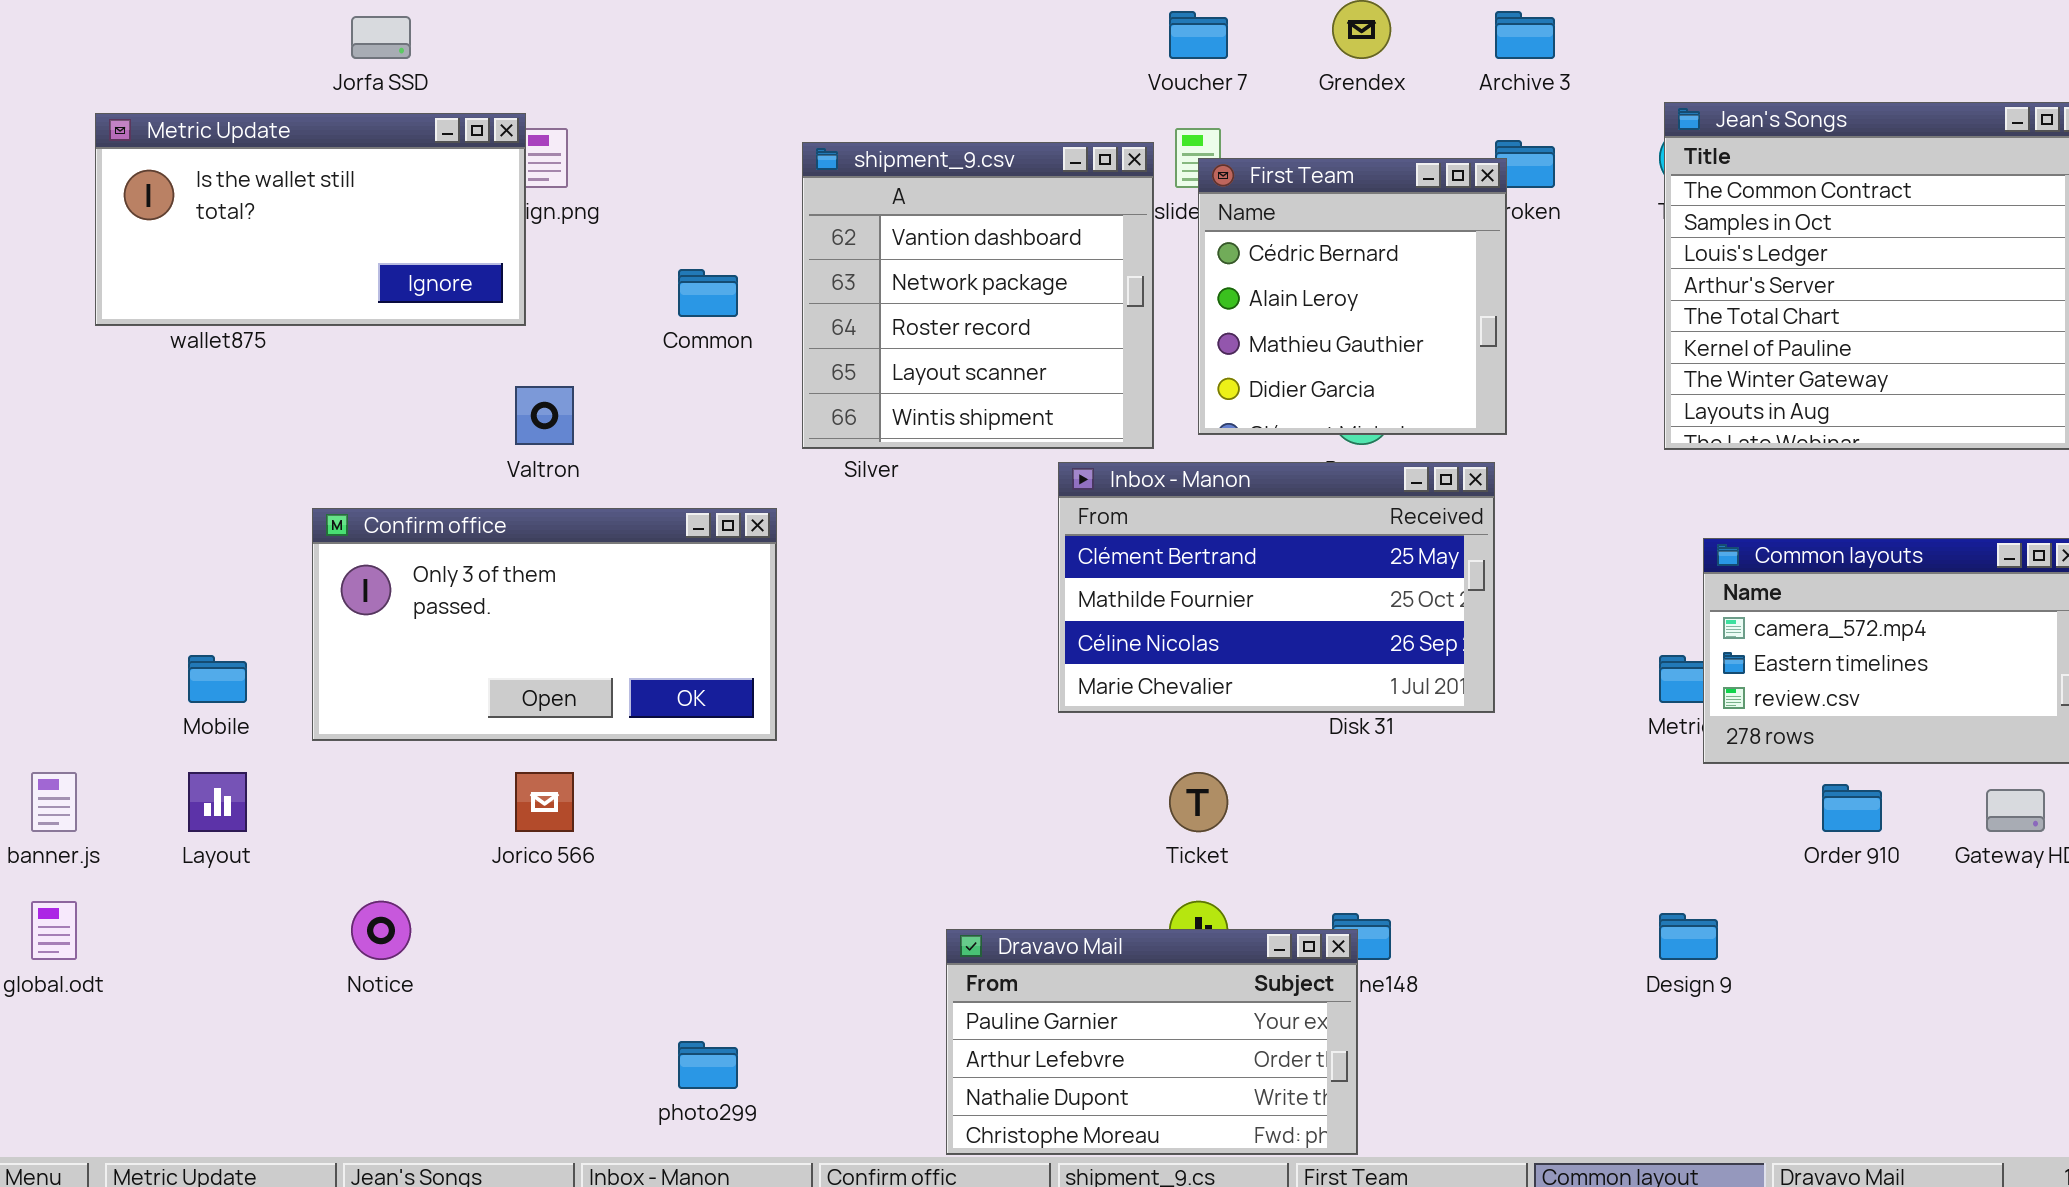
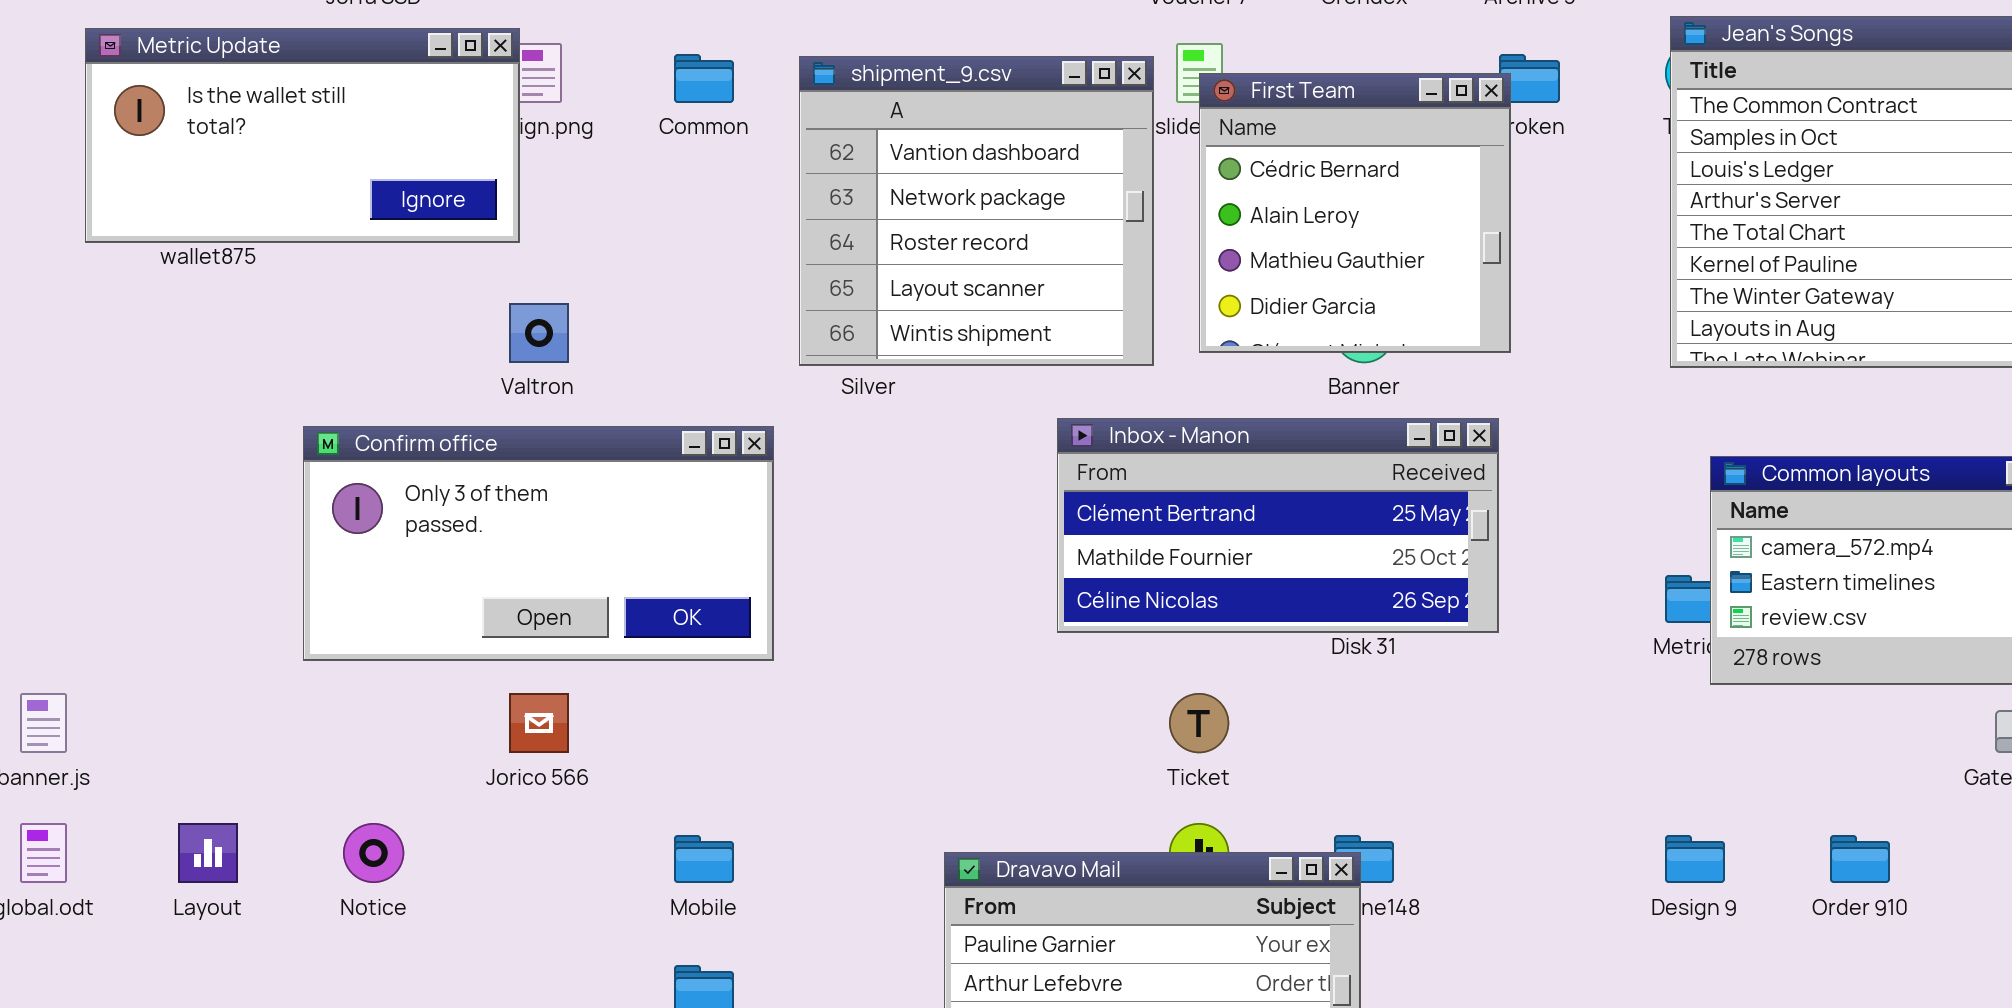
Common: [678,269,738,317] -> [674,54,734,103], moved
Inbox - Manon: [1058,462,1495,713] -> [1057,418,1499,633], resized
Mobile: [188,655,247,703] -> [674,835,734,883], moved
Layout: [188,772,247,832] -> [178,823,238,883], moved
Order 910: [1822,784,1882,832] -> [1830,835,1890,883], moved

